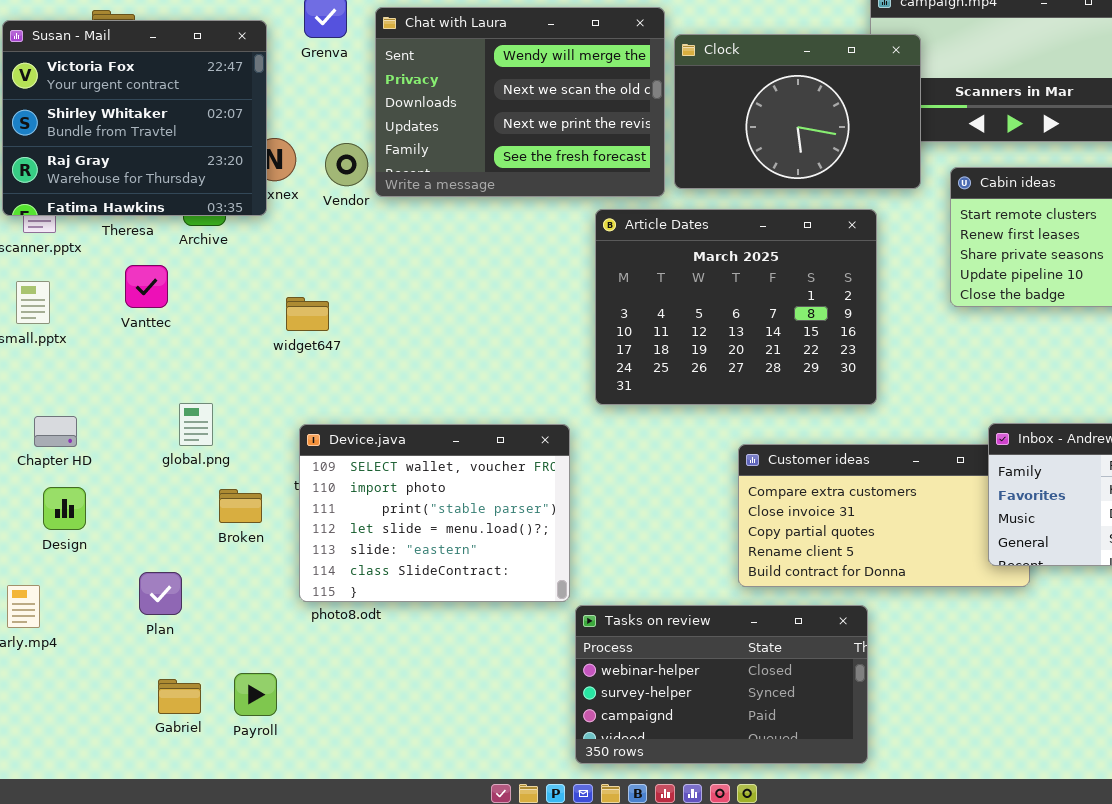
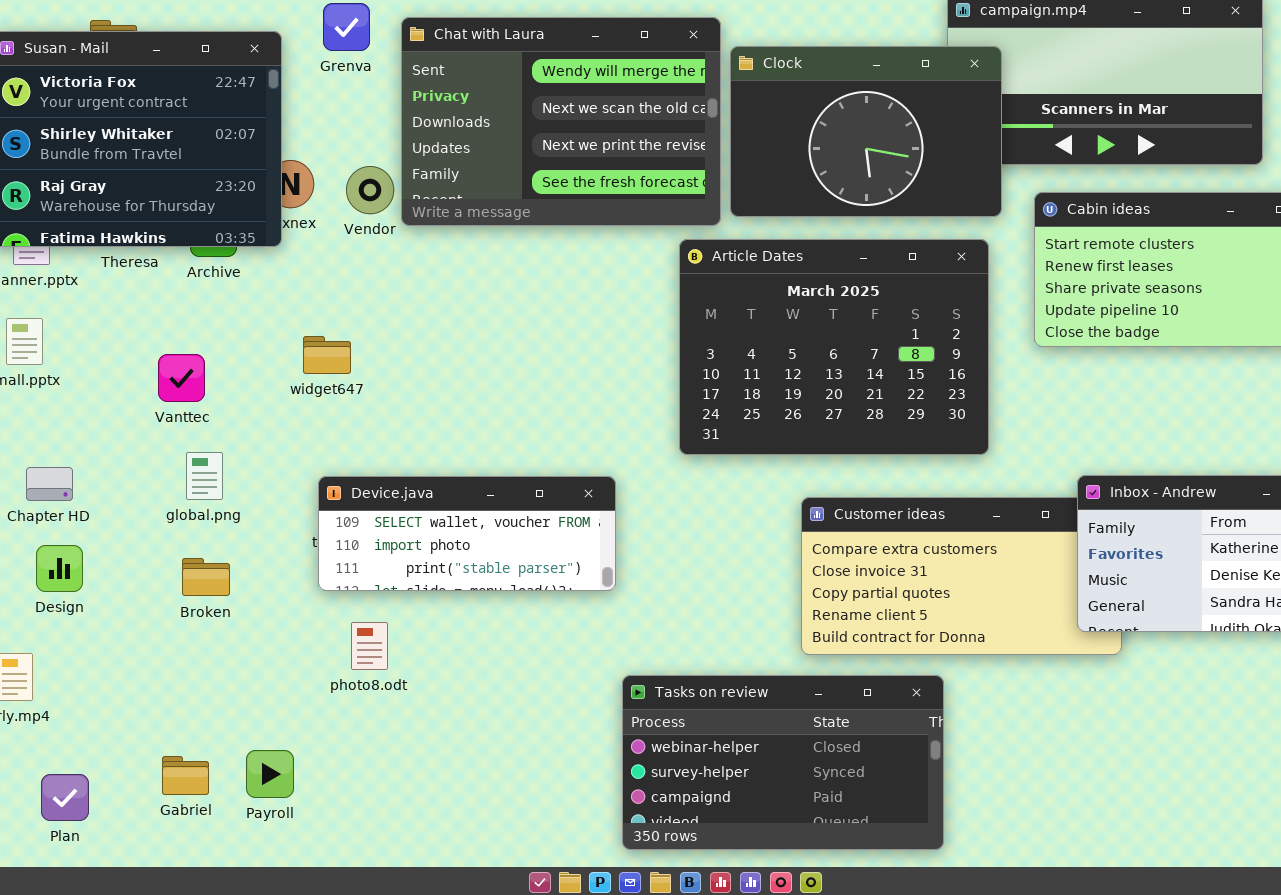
Article Dates: [595,209,877,405] -> [679,239,989,455], moved
Vanttec: [125,265,168,308] -> [158,354,205,402], moved
Device.java: [299,424,570,602] -> [318,476,616,591], resized
Broken: [219,489,262,523] -> [182,558,230,596], moved
Plan: [139,572,182,615] -> [41,774,89,821], moved

